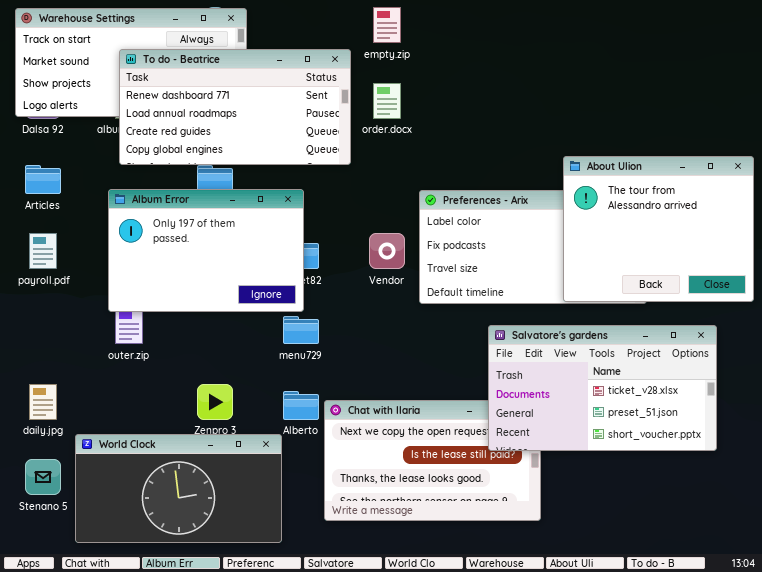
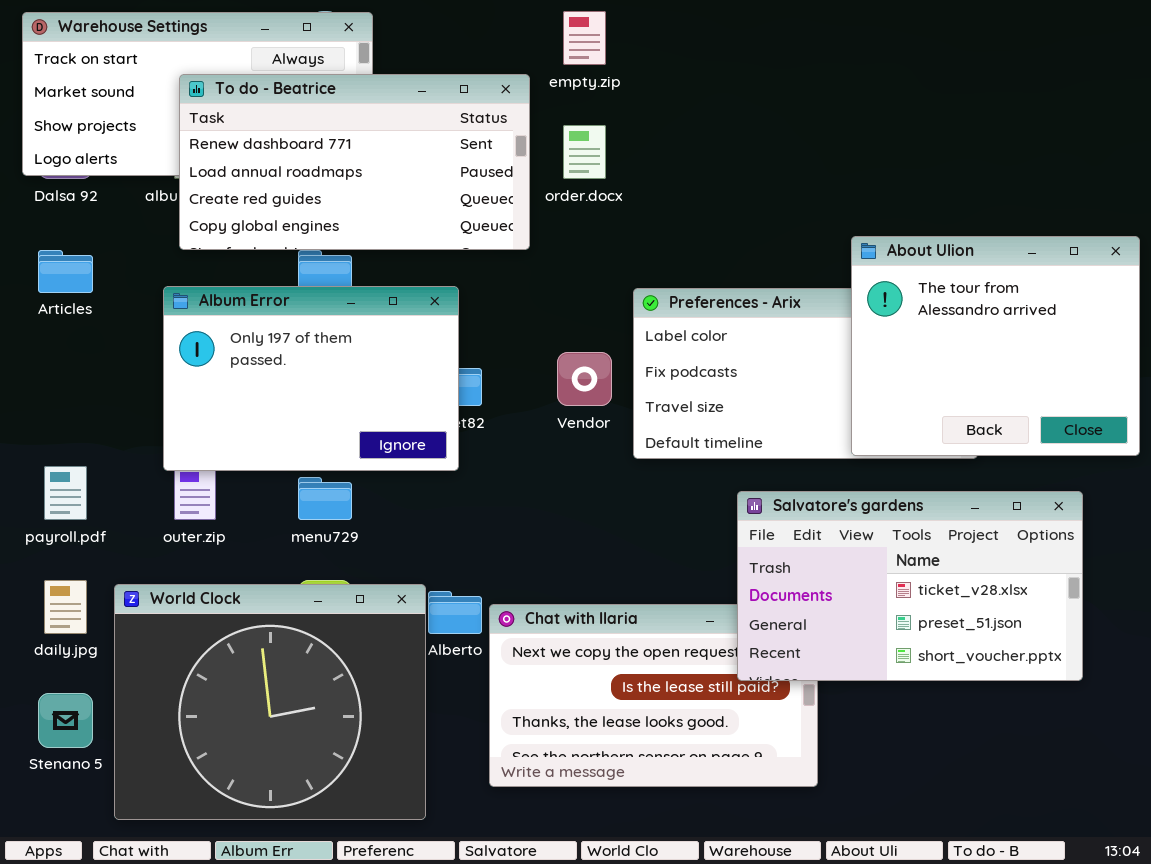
payroll.pdf: [29,233,57,269] -> [44,466,87,520], moved
menu729: [283,316,319,344] -> [298,477,352,520], moved
World Clock: [75,434,282,543] -> [114,584,426,820], resized

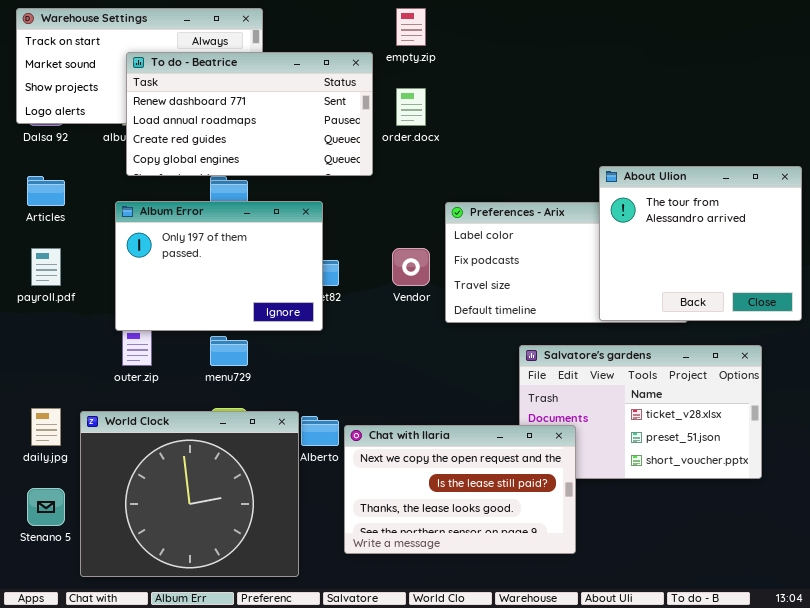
payroll.pdf: [44,466,87,520] -> [31,248,61,286], moved
Chat with Ilaria: [489,604,818,787] -> [344,425,576,554], raised

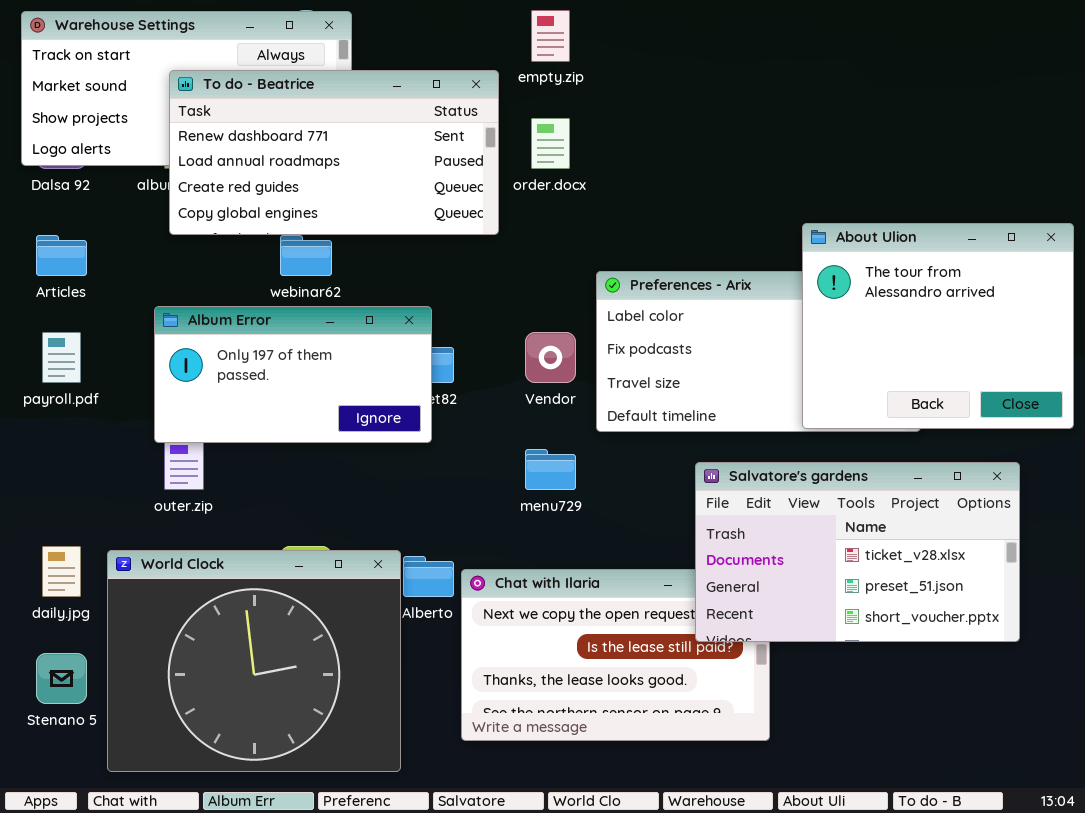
Album Error: [115,201,323,331] -> [154,306,432,443], resized
menu729: [210,336,248,366] -> [525,449,576,490], moved
Salvatore's gardens: [519,345,762,479] -> [695,462,1020,642], raised

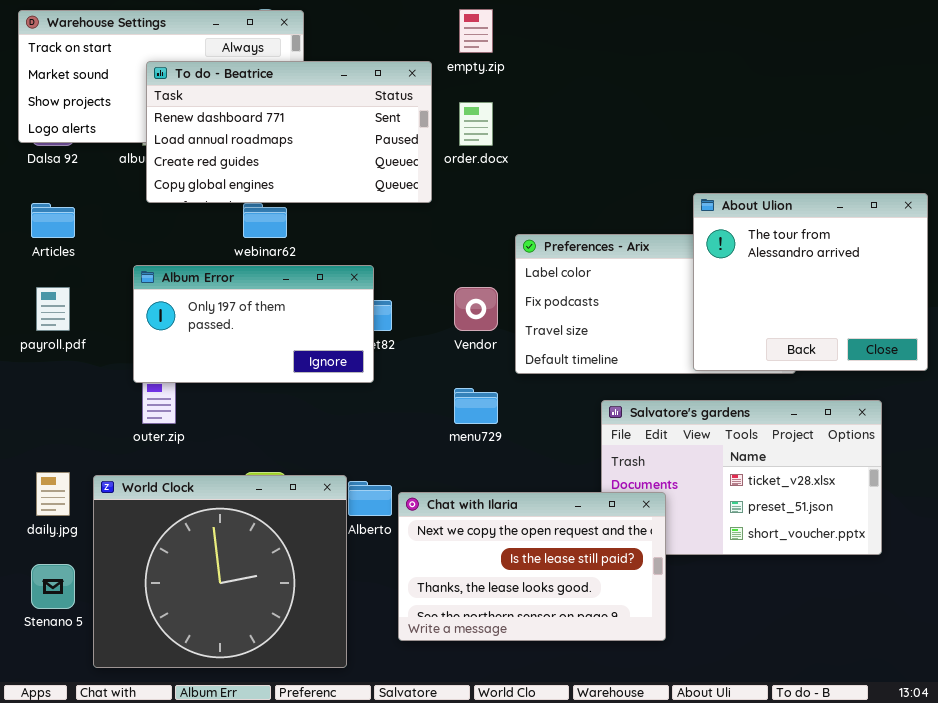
Chat with Ilaria: [461,569,770,741] -> [398,492,666,641], raised

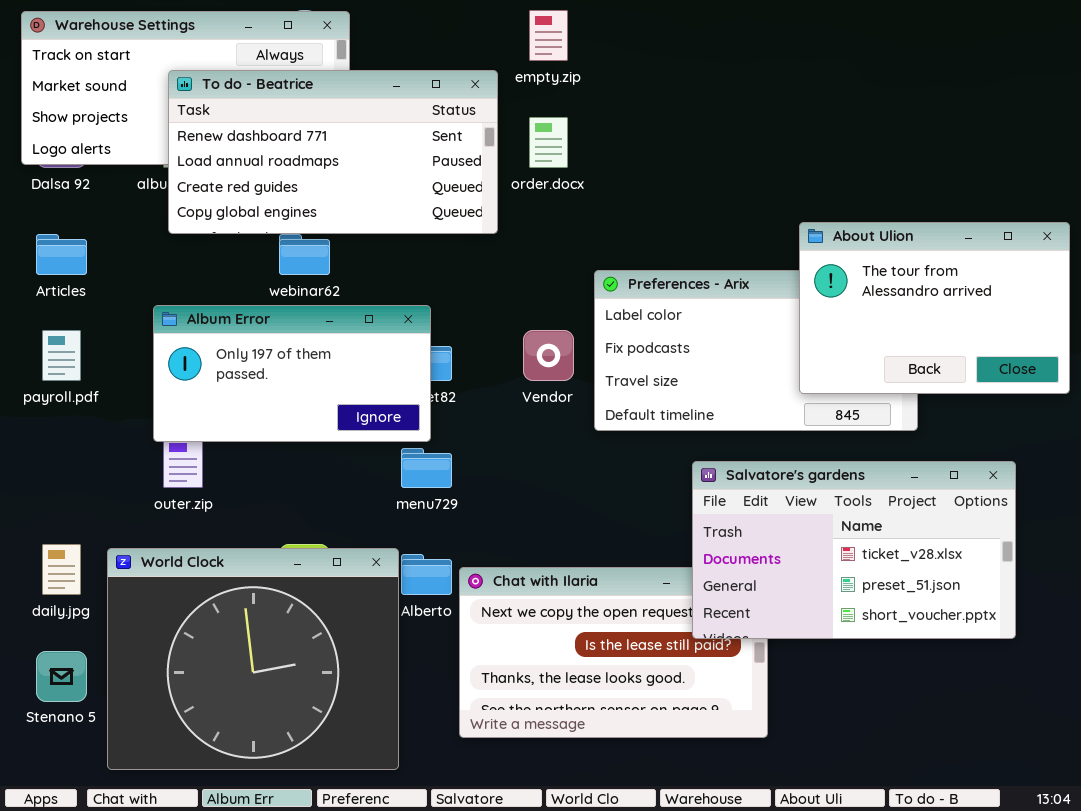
About Ulion: [693,193,928,371] -> [799,222,1070,394], resized
menu729: [454,388,498,424] -> [401,448,452,488], moved
Salvatore's gardens: [601,400,882,555] -> [692,461,1016,639], raised

